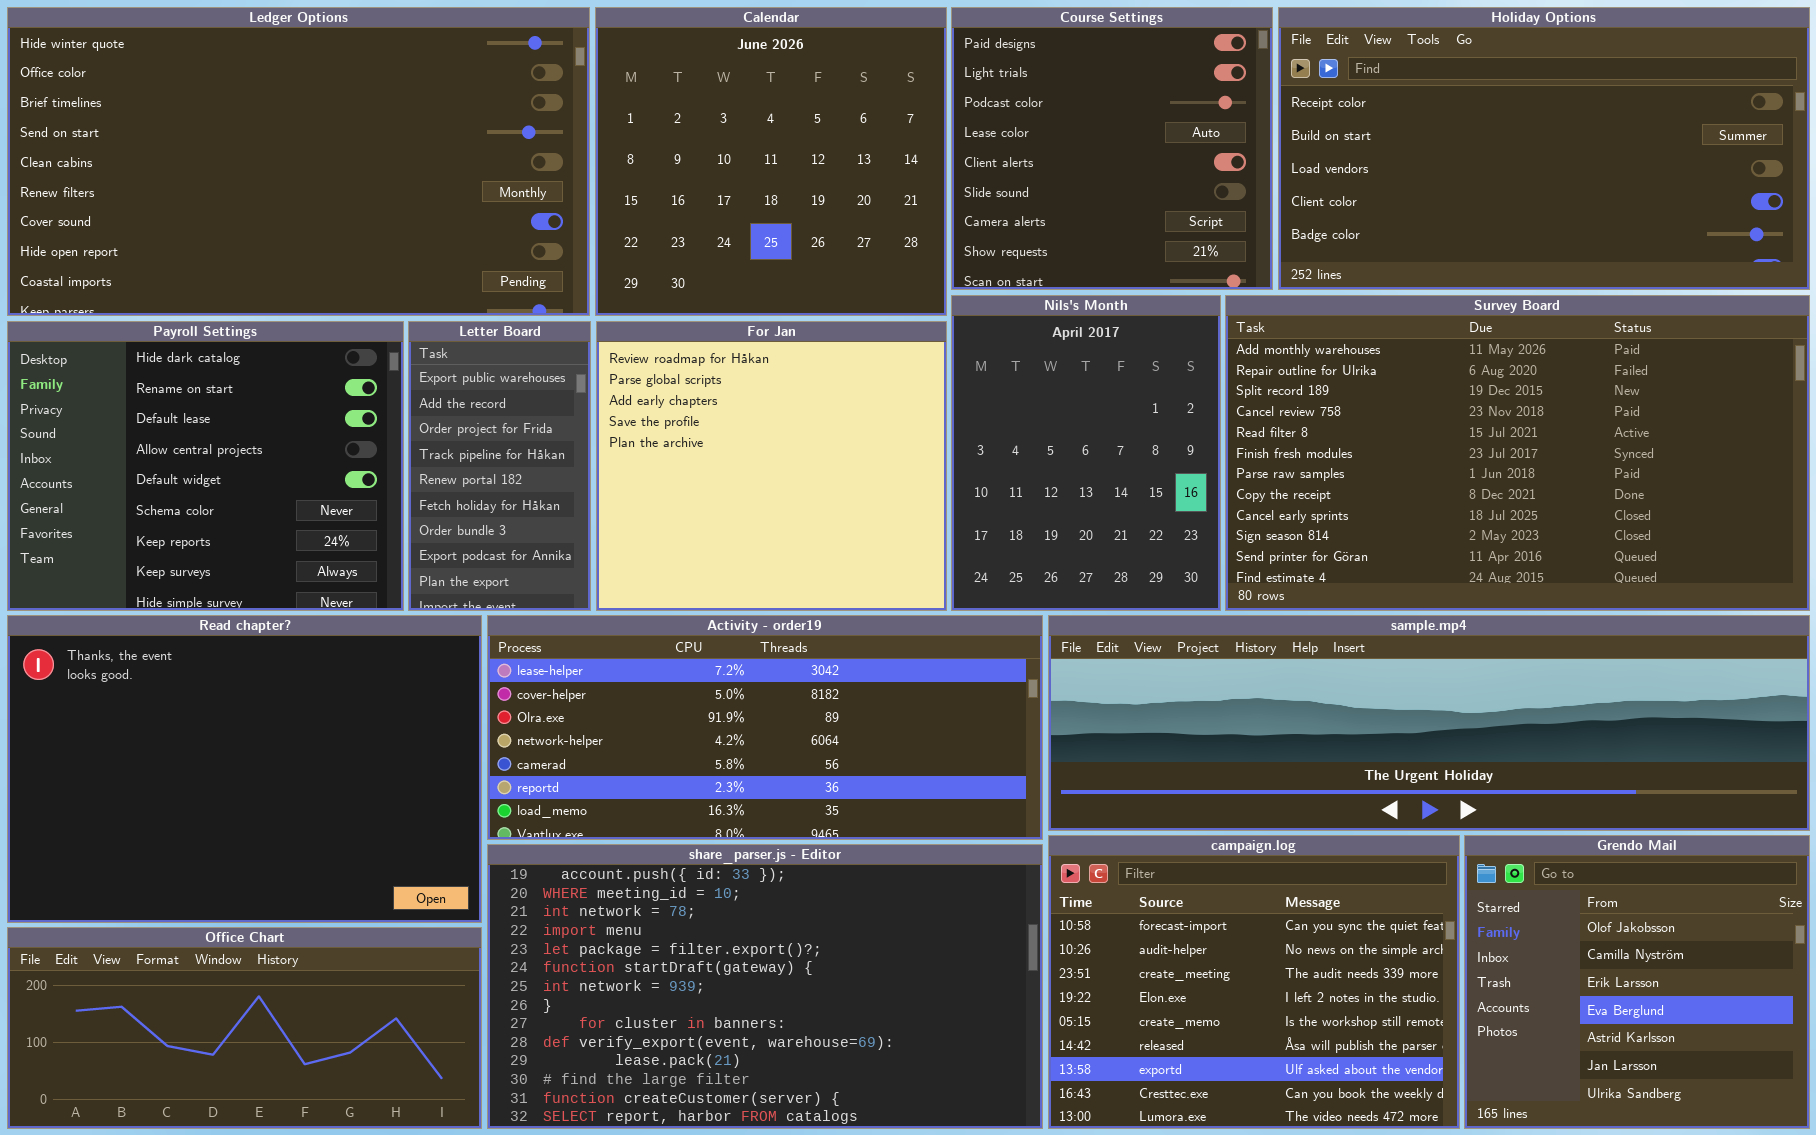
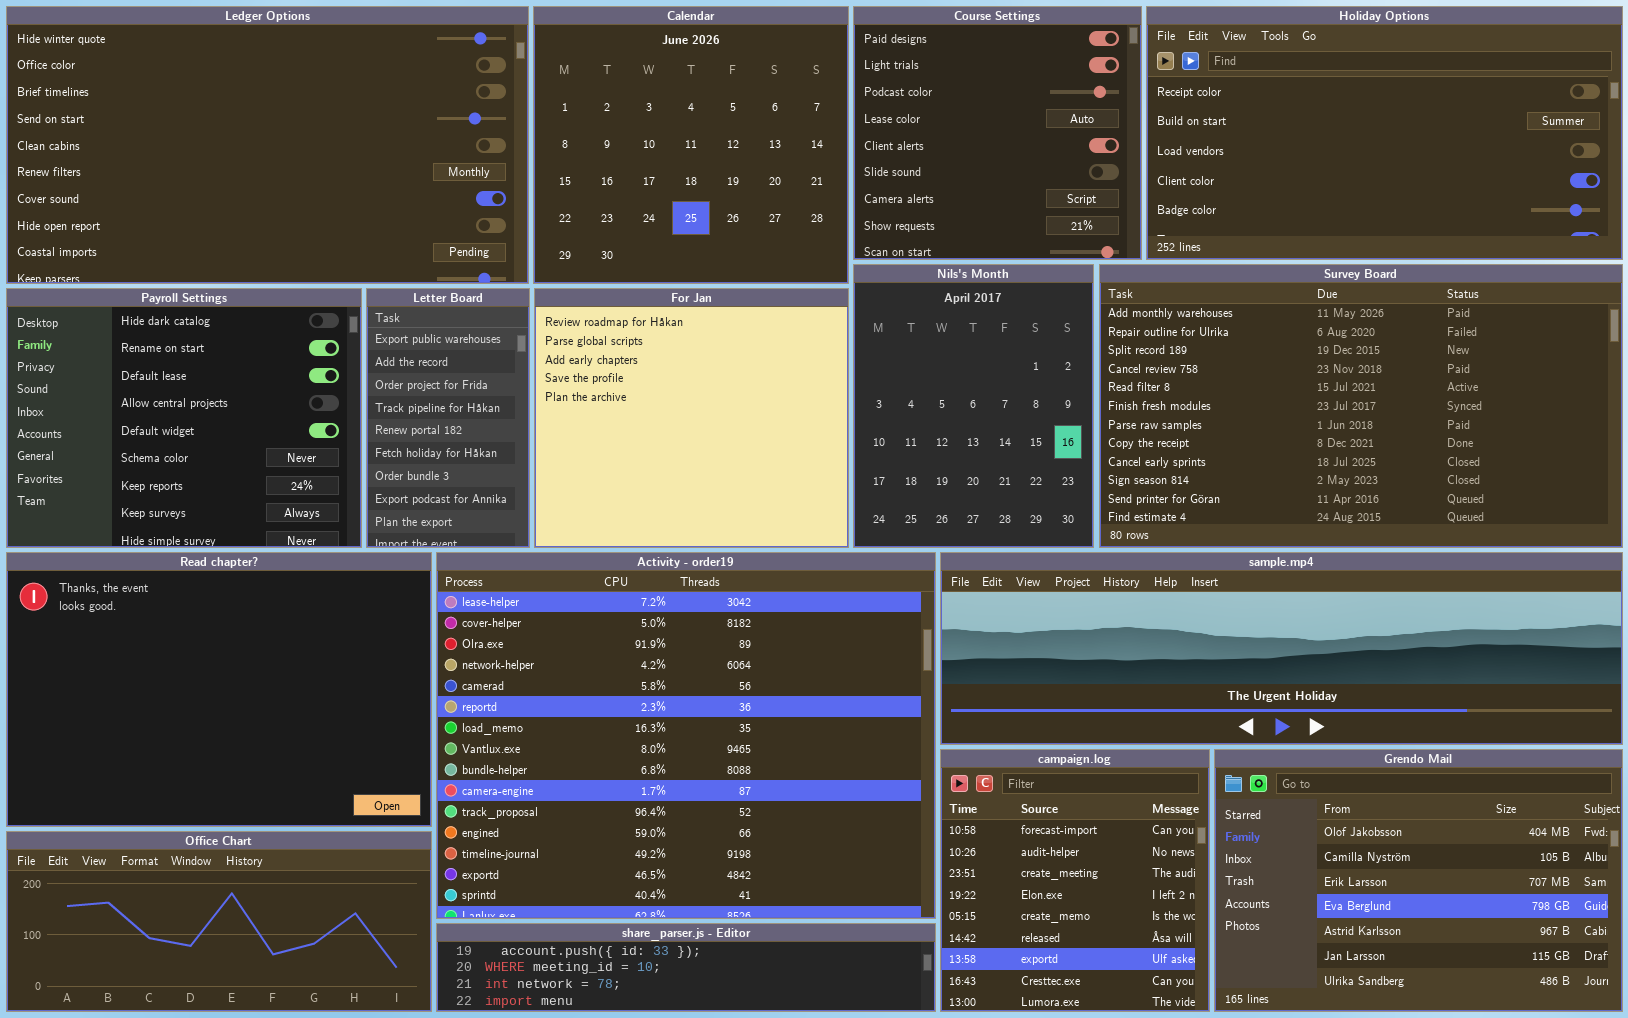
Activity - order19: [487,615,1043,840] -> [436,552,936,919], resized
campaign.log: [1048,835,1460,1129] -> [940,749,1210,1012], resized
Grendo Mail: [1464,835,1810,1129] -> [1214,749,1623,1012], resized
share_parser.js - Editor: [487,844,1043,1129] -> [436,923,936,1012], resized

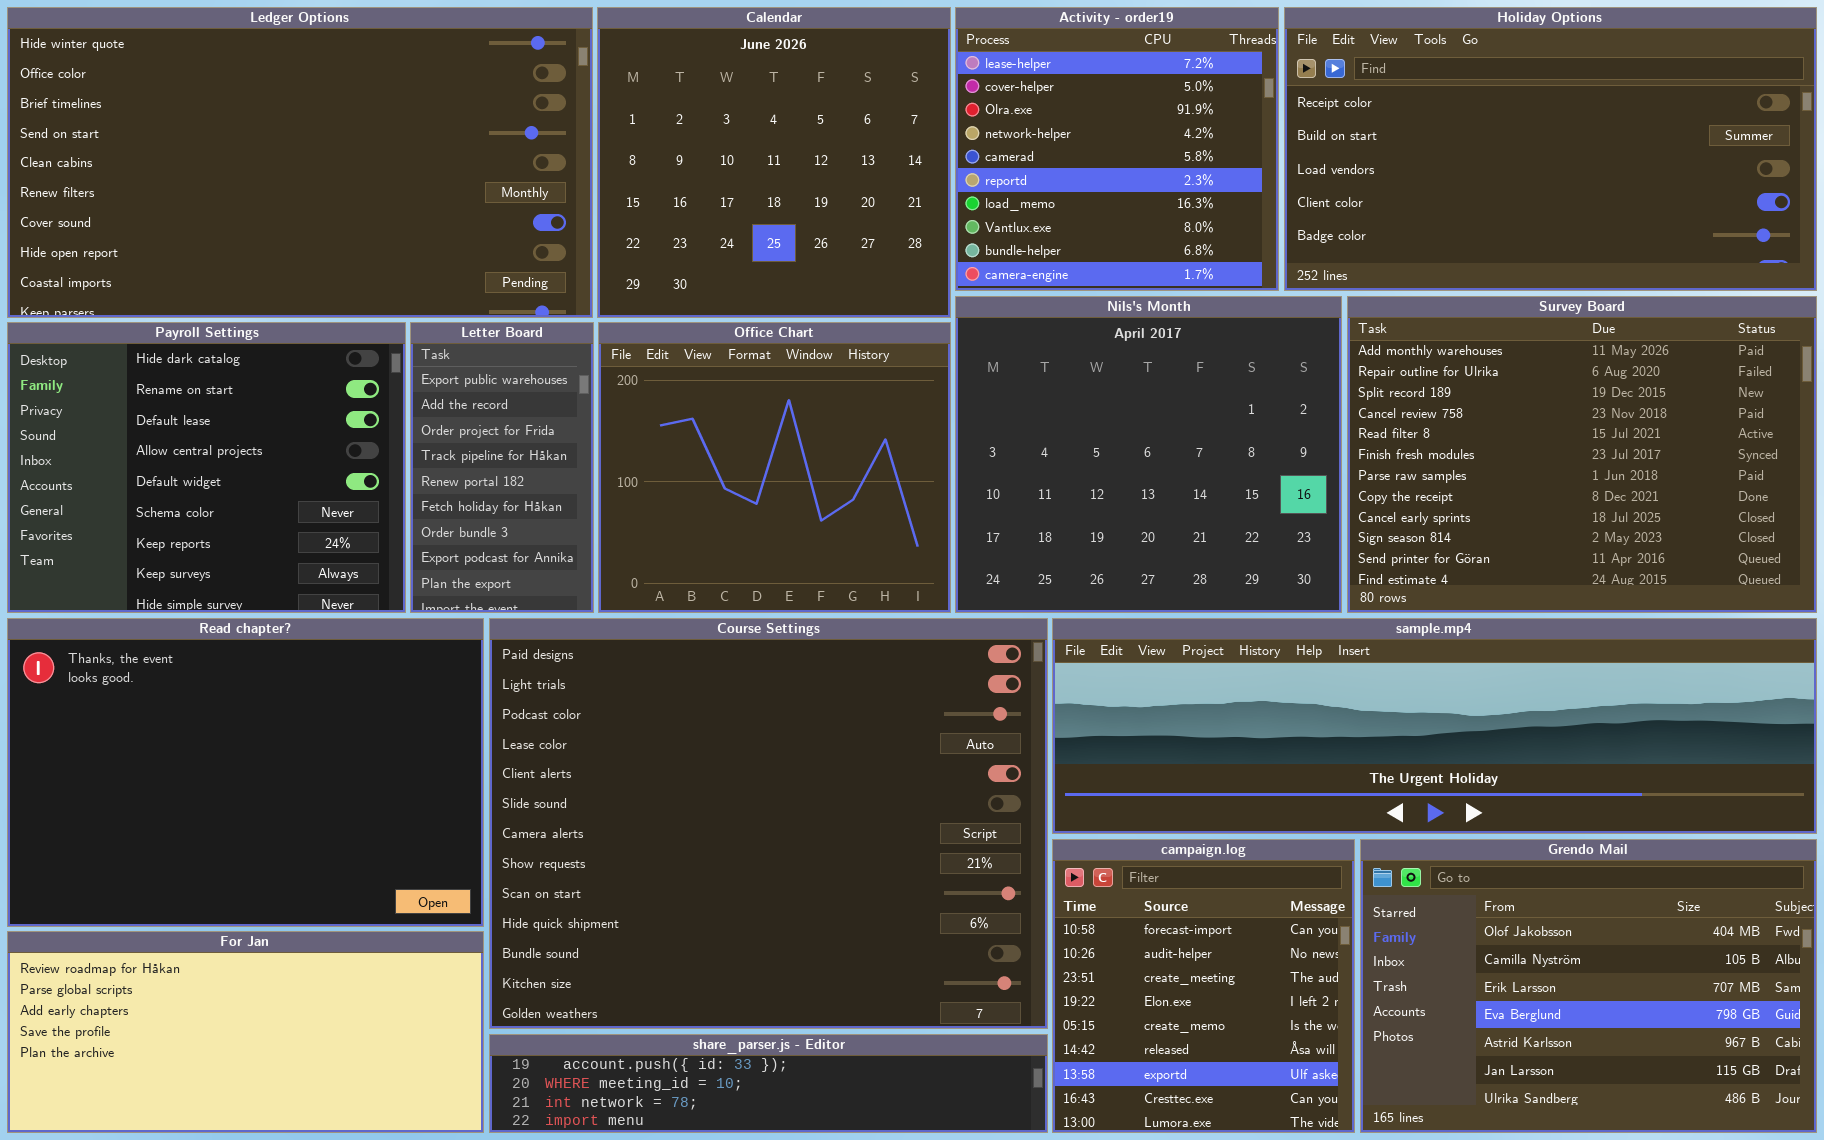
Course Settings: [853,6,1142,260] -> [489,618,1048,1029], moved, resized
Nils's Month: [853,264,1094,548] -> [955,296,1342,613], resized
Survey Board: [1099,264,1623,548] -> [1347,296,1817,613], resized
For Jan: [534,288,849,548] -> [7,931,484,1133], moved, resized
Activity - order19: [436,552,936,919] -> [955,7,1279,291], moved, resized
Office Chart: [6,831,432,1012] -> [598,322,951,613], moved, resized

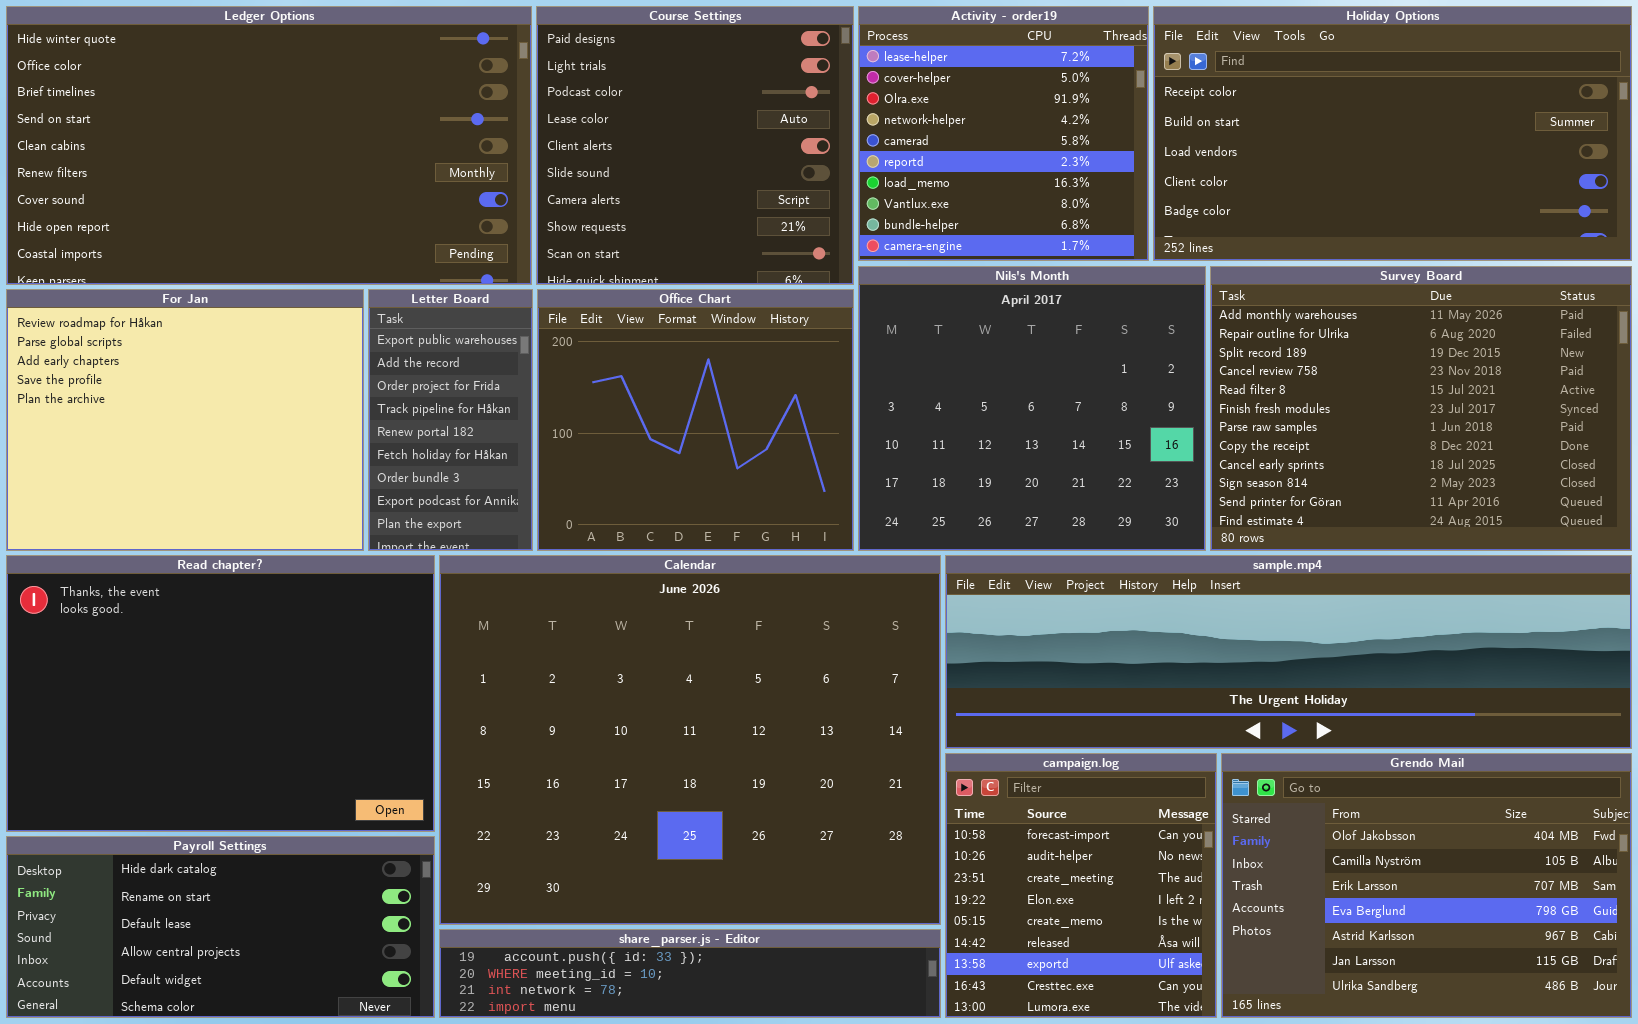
Calendar: [597,7,951,318] -> [439,555,941,925], moved, resized
Payroll Settings: [7,322,406,613] -> [6,836,435,1018], moved, resized
Course Settings: [489,618,1048,1029] -> [536,6,854,285], moved, resized
For Jan: [7,931,484,1133] -> [6,289,364,551], moved, resized

